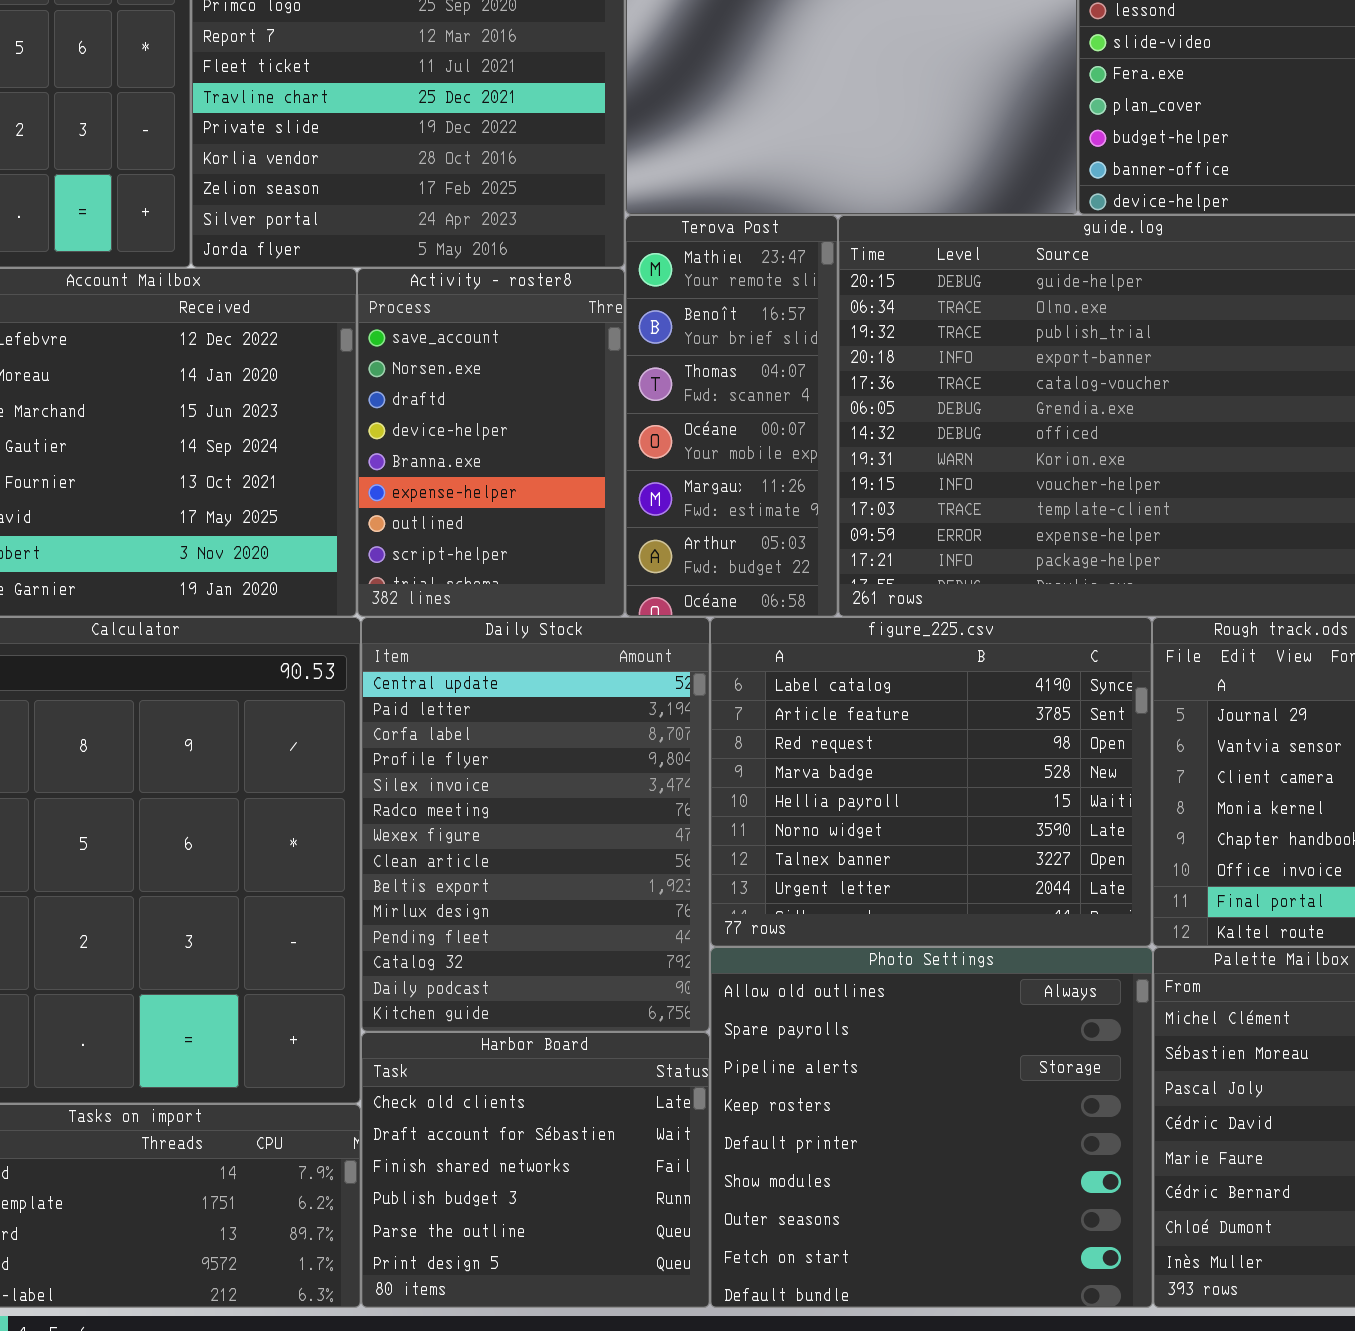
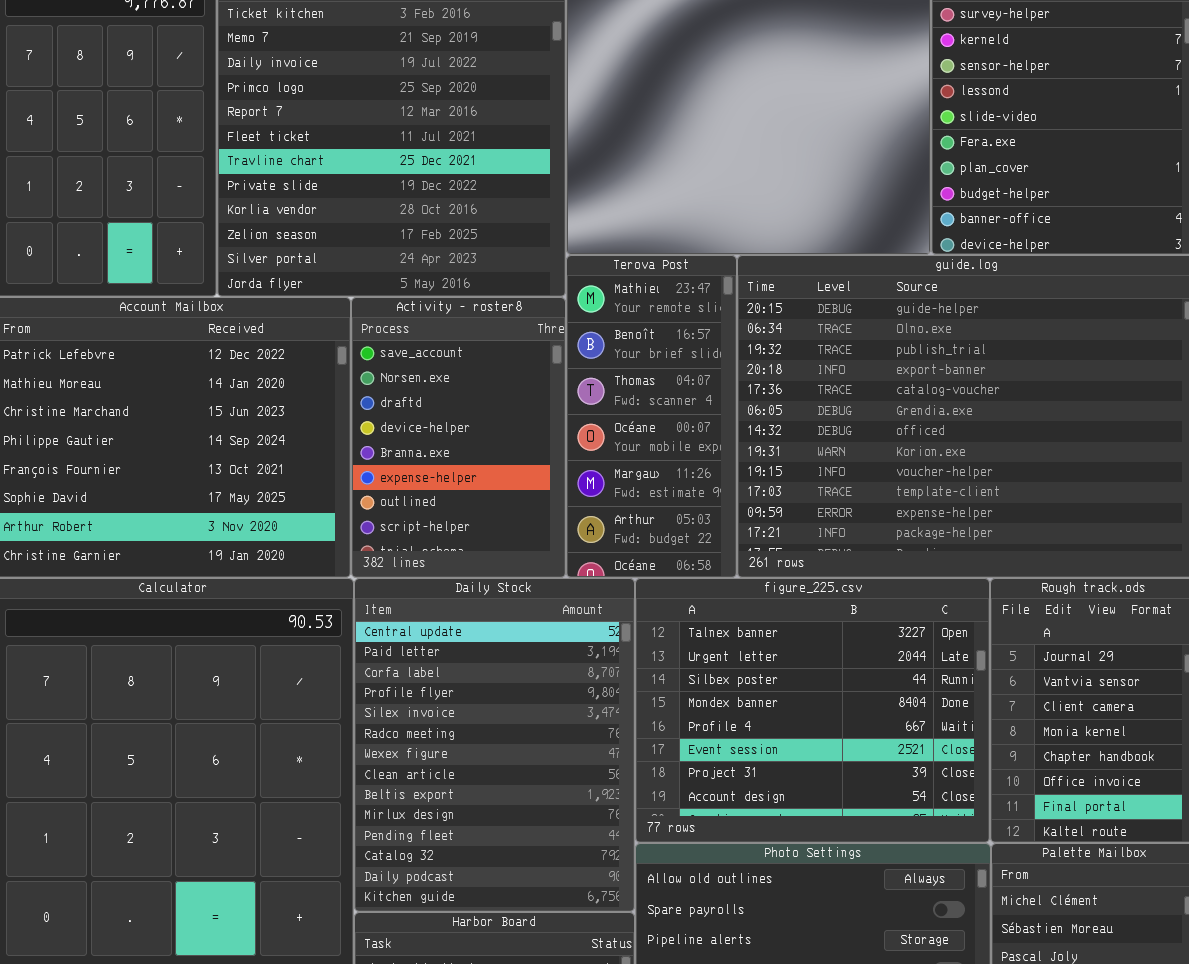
figure_225.csv: [710,617,1152,947] -> [635,578,990,843], scrolled down 6 rows

